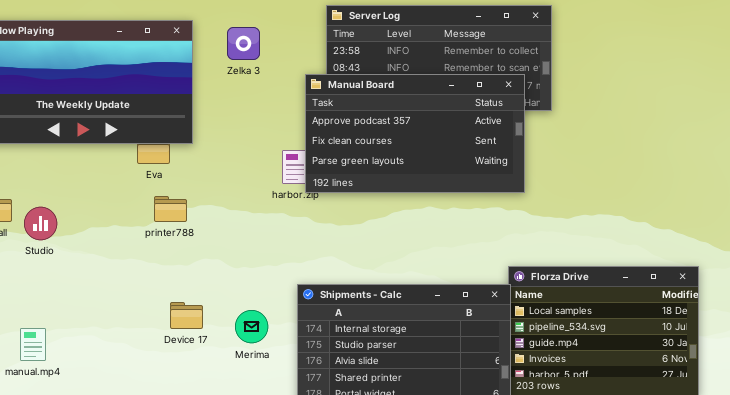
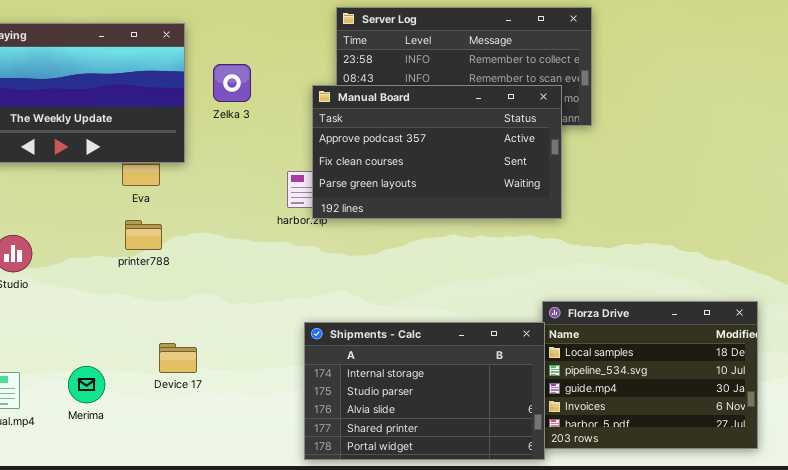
Zelka 3: [227,27,260,60] -> [213,64,251,102], moved
printer788: [154,196,187,222] -> [125,220,162,250], moved
Merima: [235,310,268,343] -> [68,366,105,403], moved

